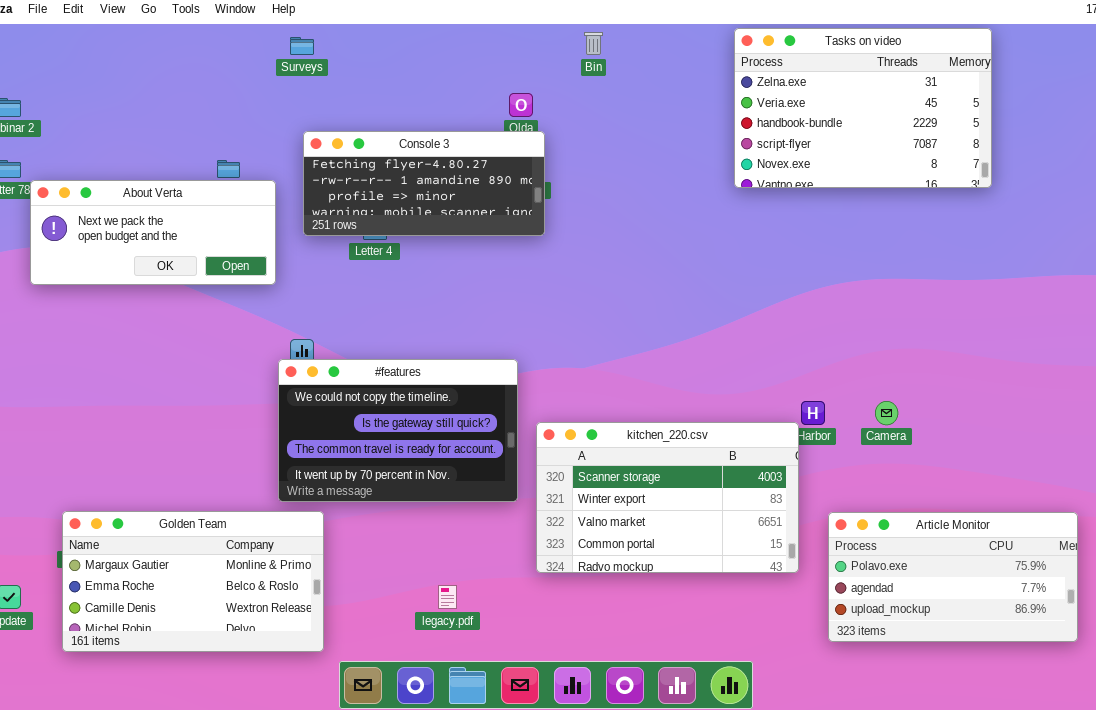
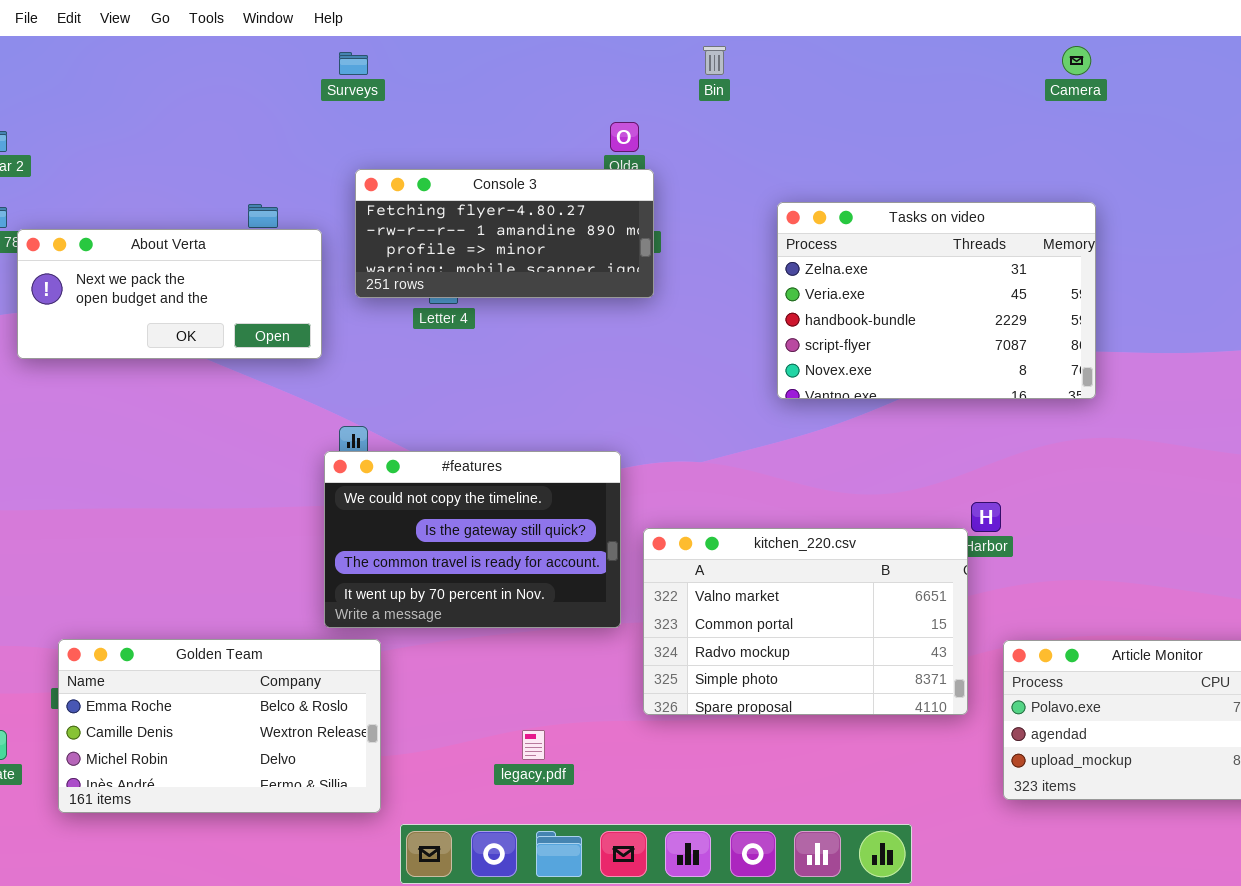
Tasks on video: [734,28,992,188] -> [777,202,1096,399], moved
Camera: [875,401,898,425] -> [1062,46,1091,75], moved
kitchen_220.csv: [536,422,799,573] -> [643,528,968,715], scrolled down 2 rows
Golden Team: [62,511,324,652] -> [58,639,381,813], scrolled down 1 row

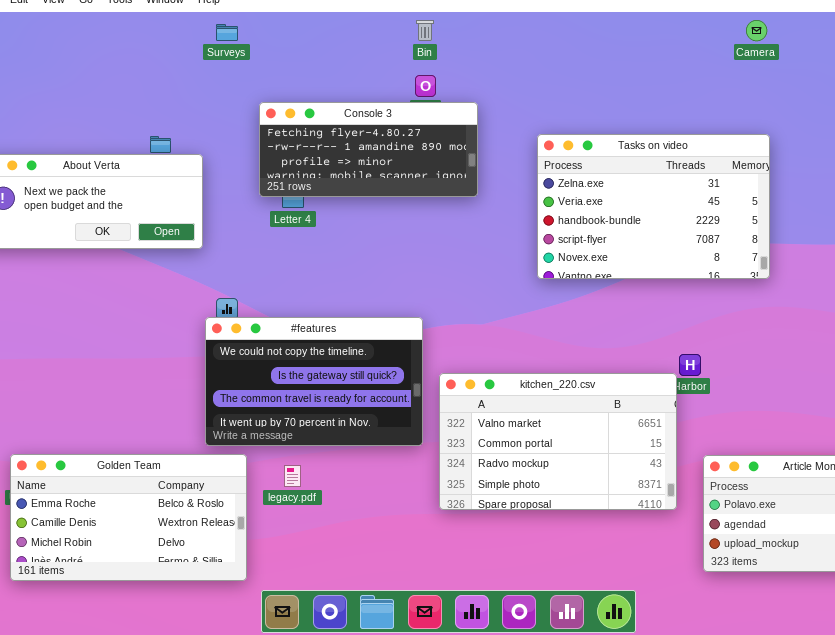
Bin: [703,46,726,75] -> [416,20,434,41], moved
Console 3: [355,169,654,298] -> [259,102,478,197], moved
legacy.pdf: [522,730,545,760] -> [284,465,301,487], moved

